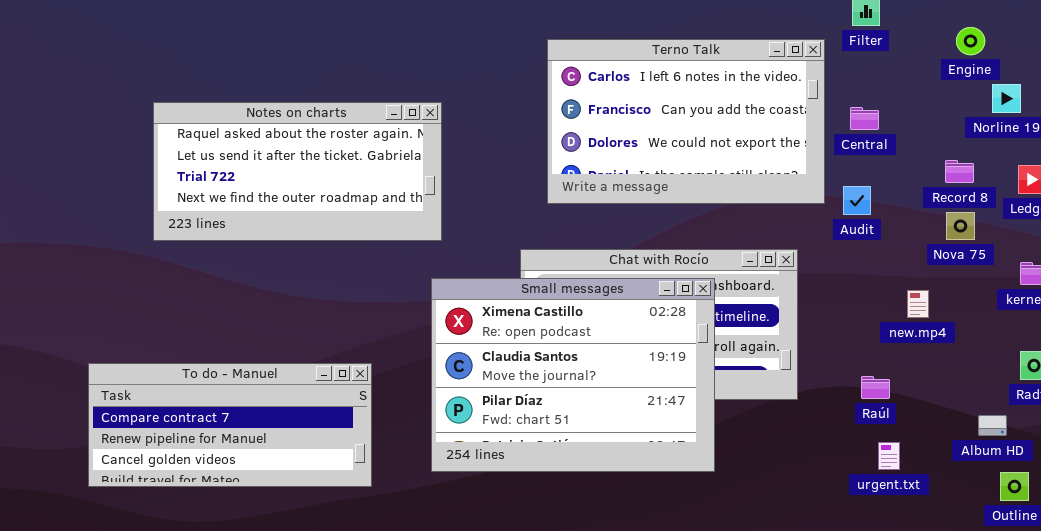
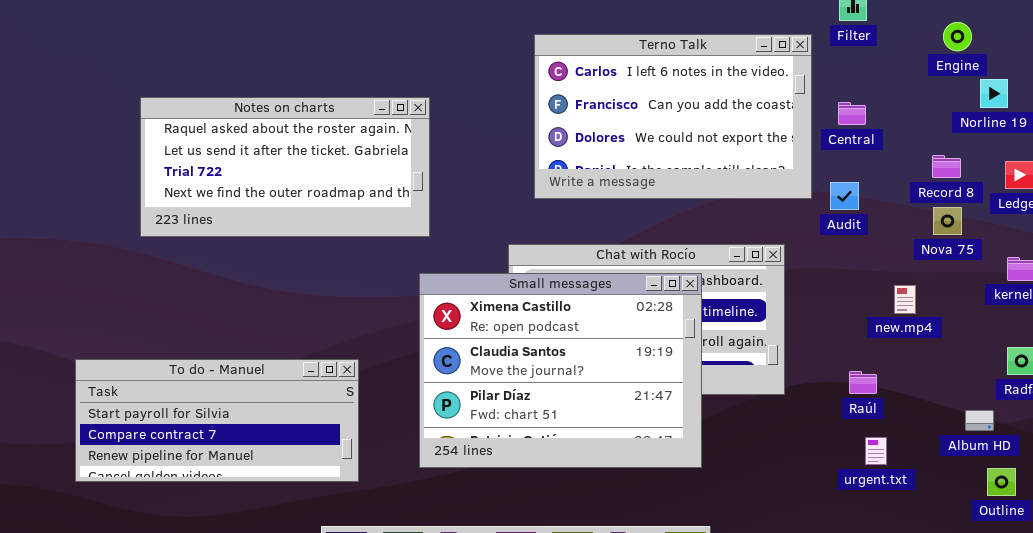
To do - Manuel: [88,363,372,487] -> [75,359,359,482], scrolled up 1 row

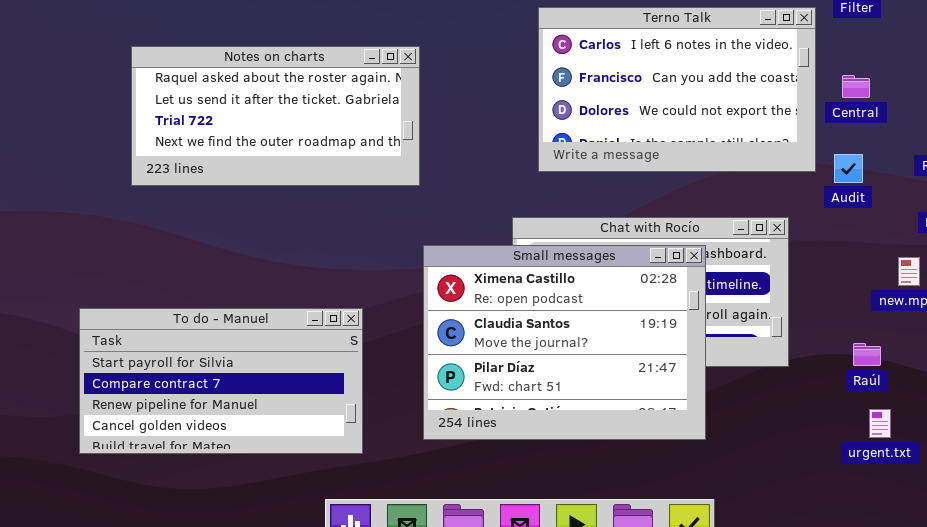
Notes on charts: [140,97,430,237] -> [131,46,420,186], moved
To do - Manuel: [75,359,359,482] -> [79,308,363,454], resized

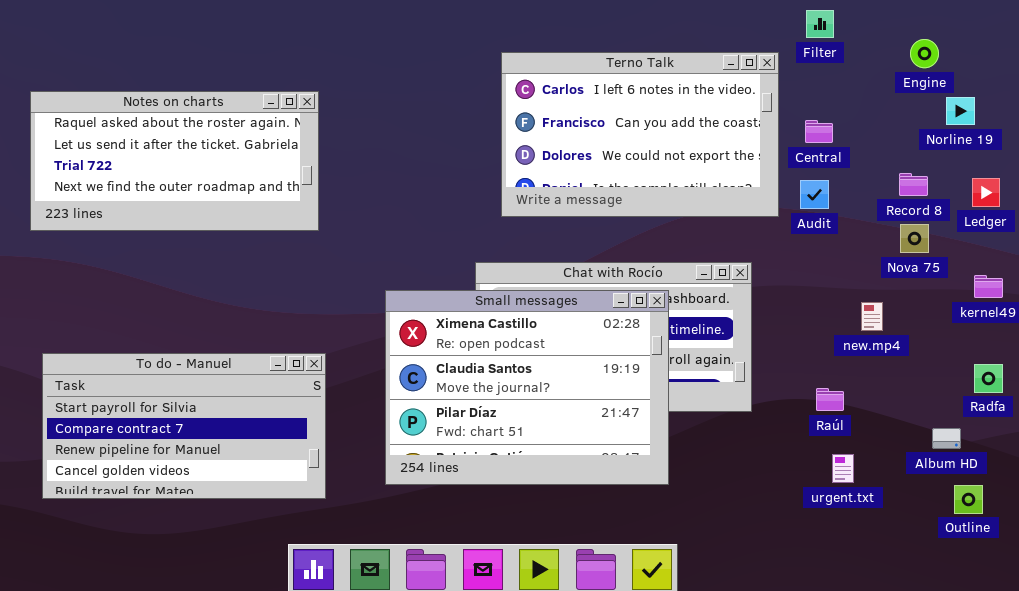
Notes on charts: [131,46,420,186] -> [30,91,319,231], moved
Audit: [834,154,863,183] -> [800,180,829,209], moved

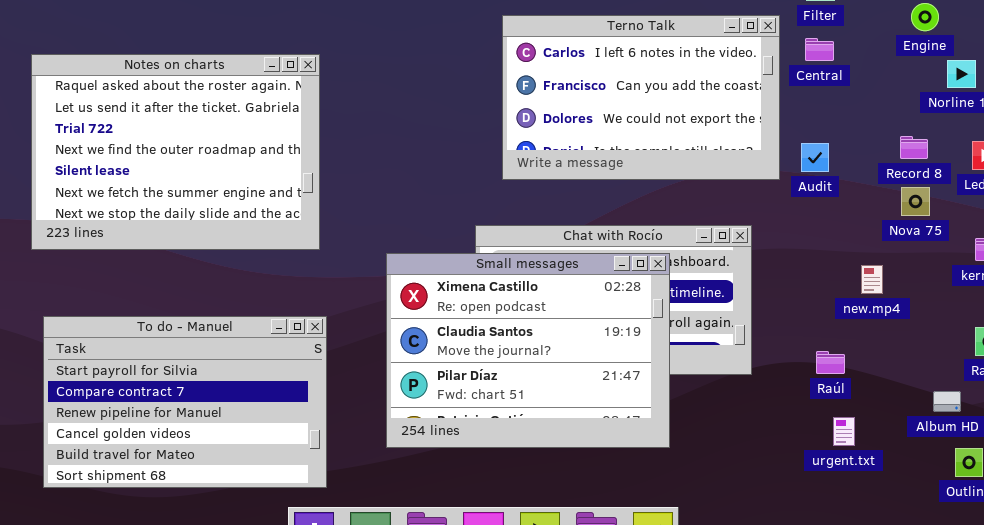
Notes on charts: [30,91,319,231] -> [31,54,320,250], resized
Central: [805,120,833,143] -> [805,38,834,61], moved
To do - Manuel: [42,353,326,499] -> [43,316,327,488], resized

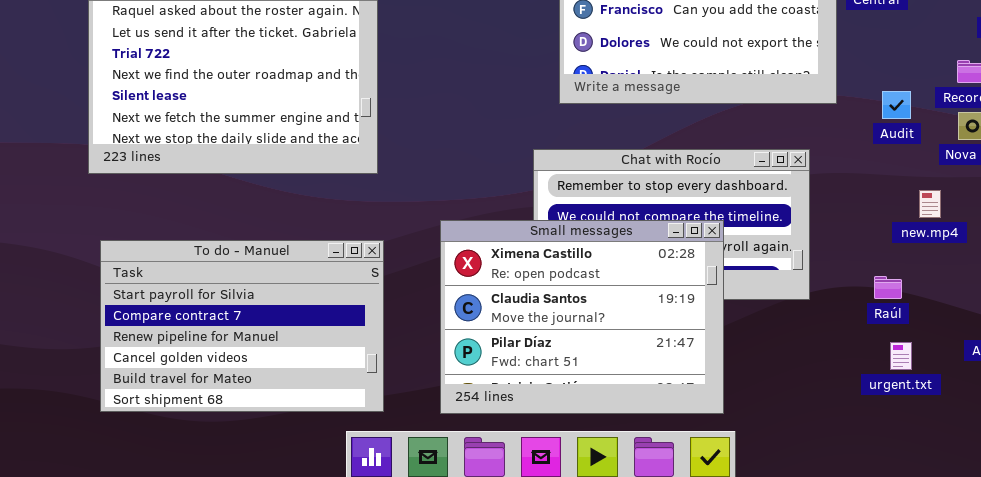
Audit: [801,143,829,172] -> [882,91,911,119], moved
Small messages: [386,253,670,448] -> [440,220,724,414], moved

